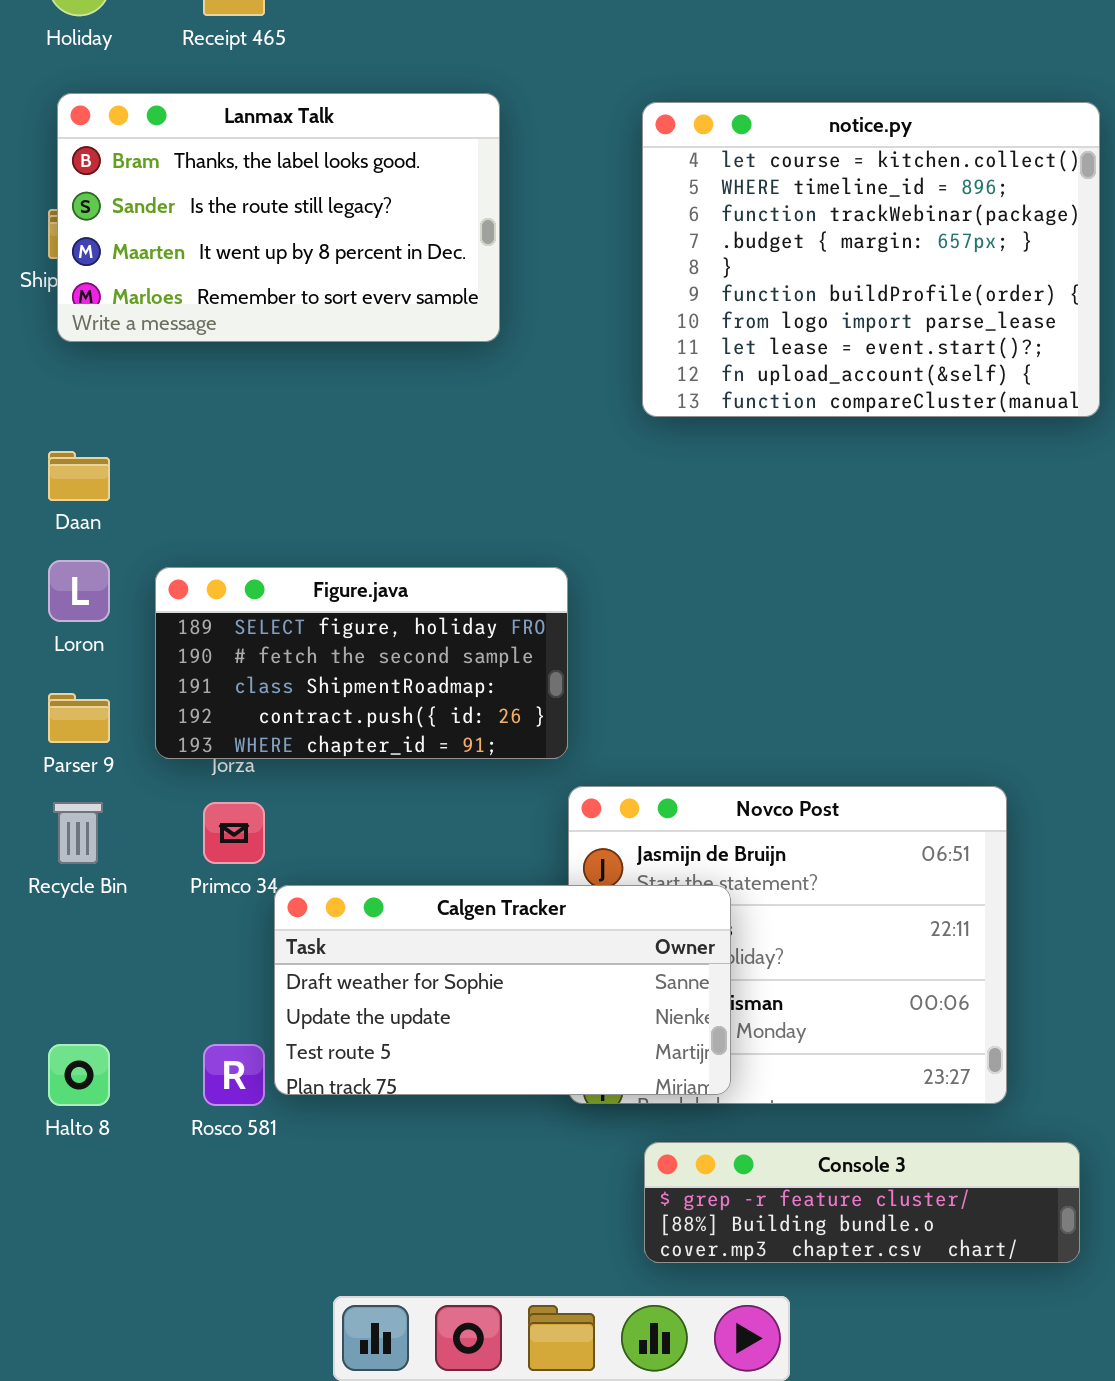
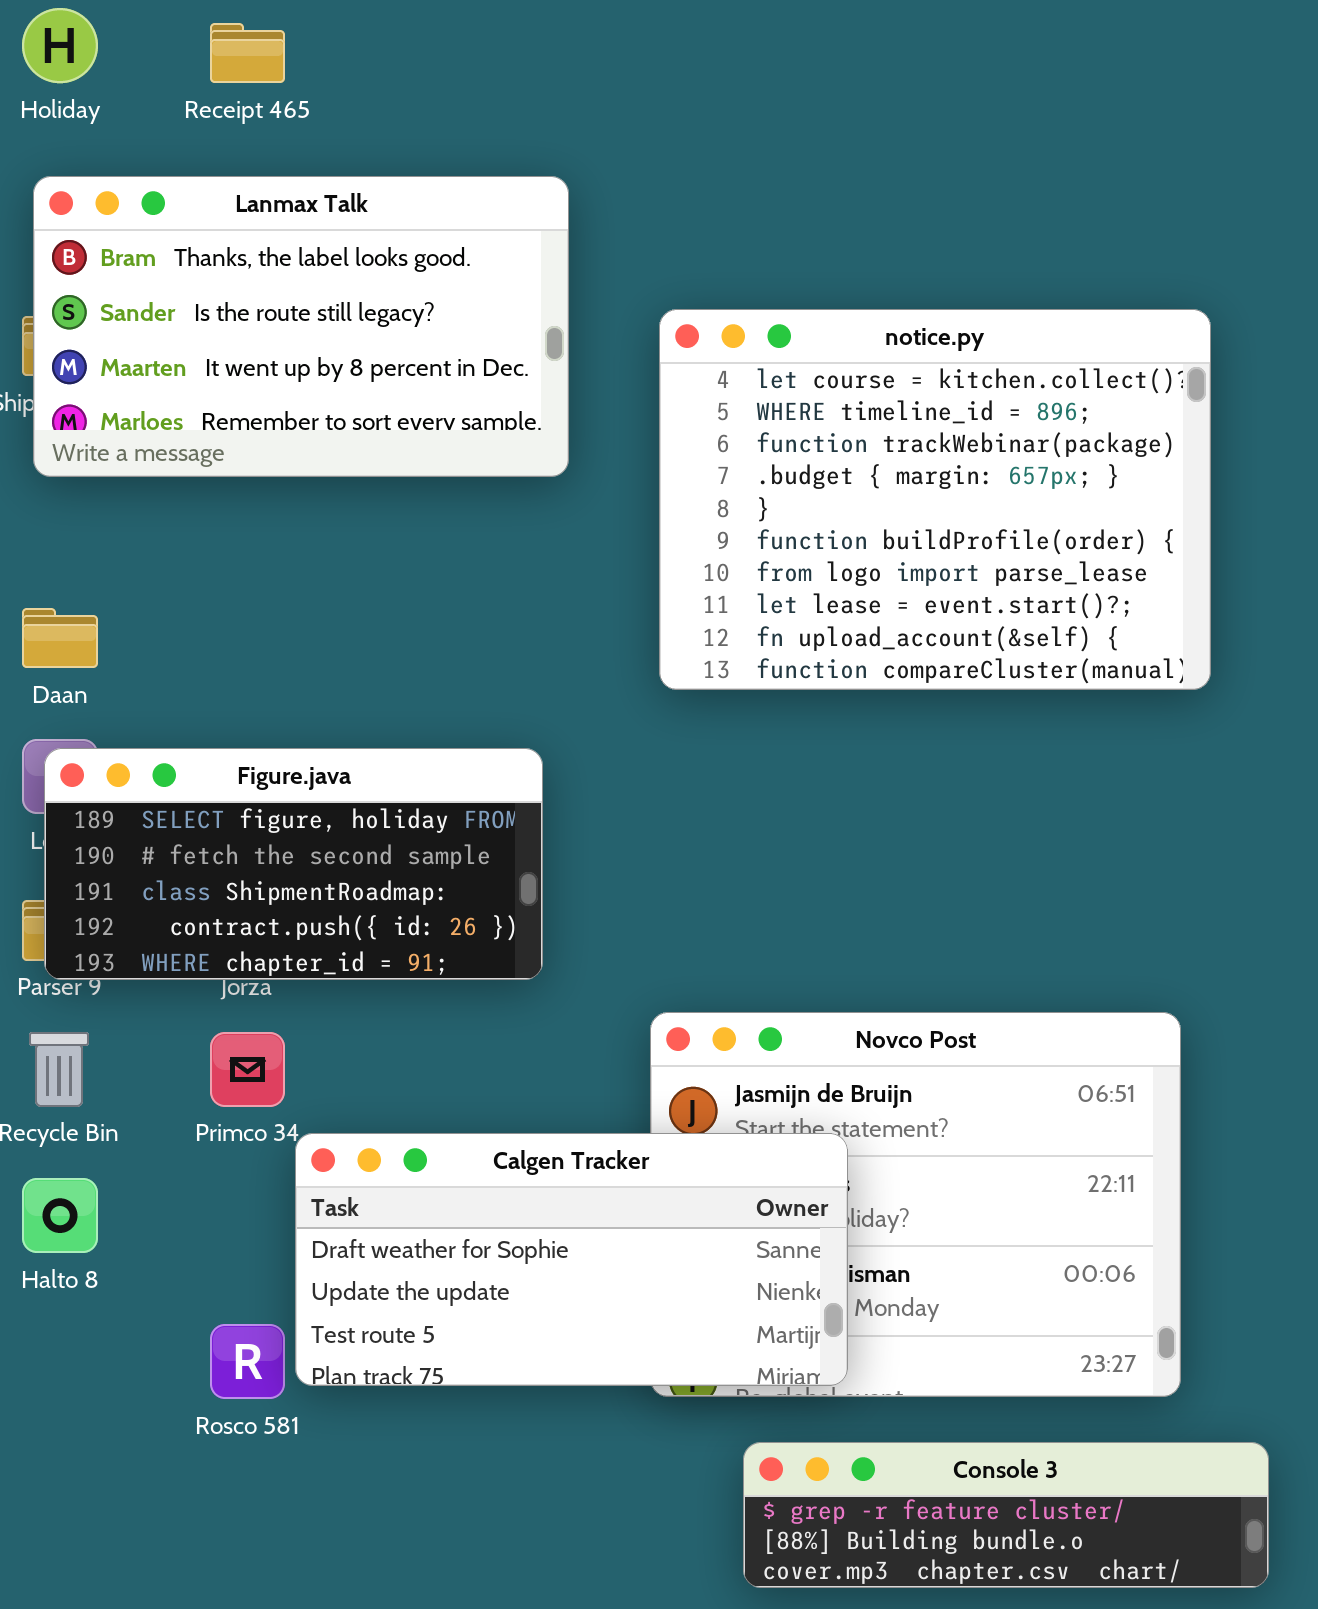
notice.py: [642,102,1100,417] -> [659,309,1211,690], moved
Figure.java: [155,567,568,759] -> [44,748,543,980], moved
Halto 8: [48,1044,110,1106] -> [22,1178,98,1253], moved

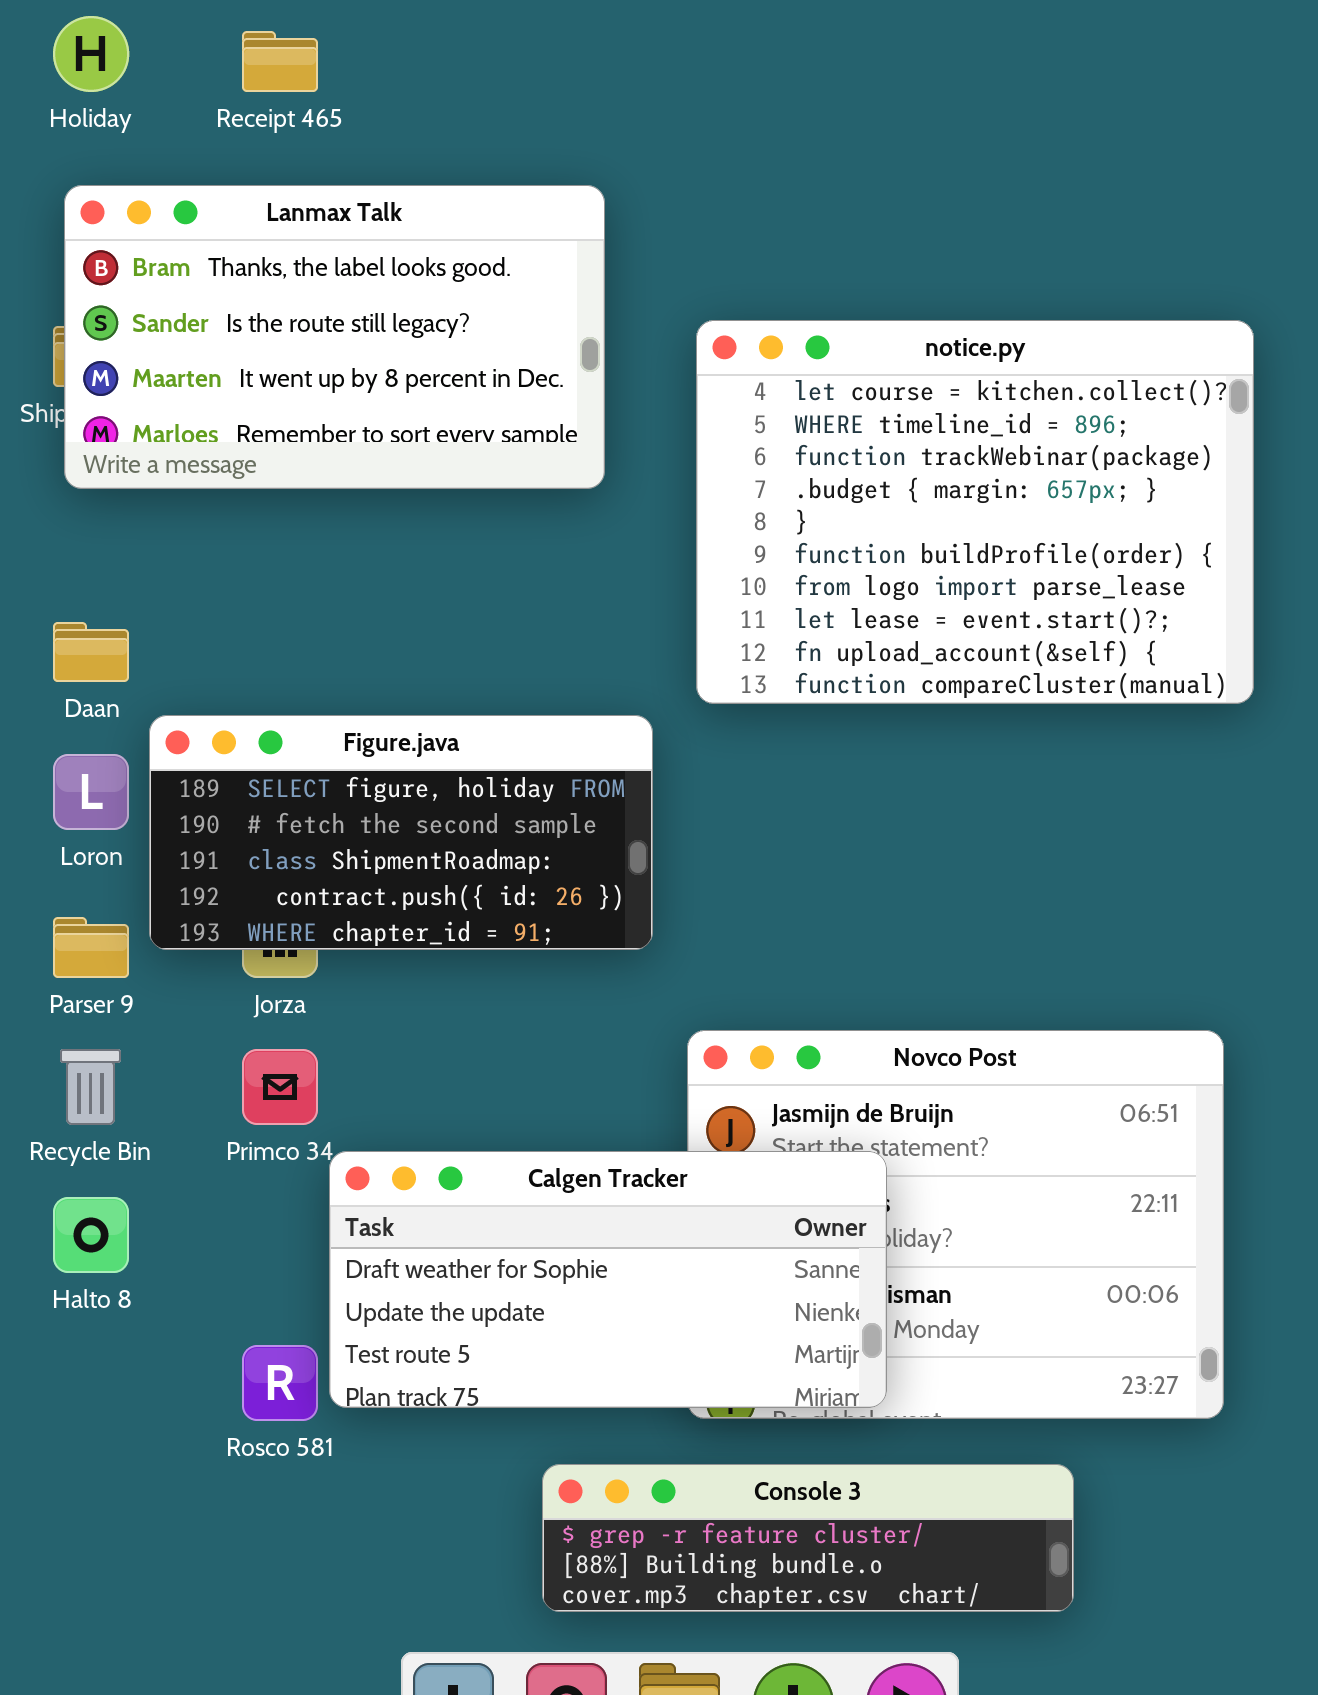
Figure.java: [44,748,543,980] -> [149,715,653,950], moved
Console 3: [743,1442,1269,1588] -> [542,1464,1074,1612], moved

